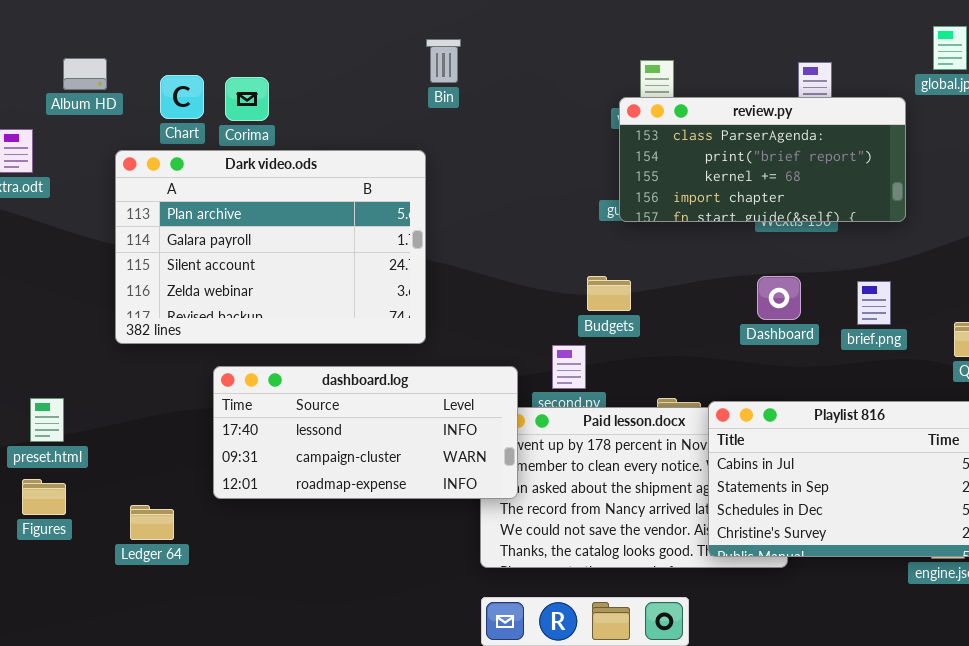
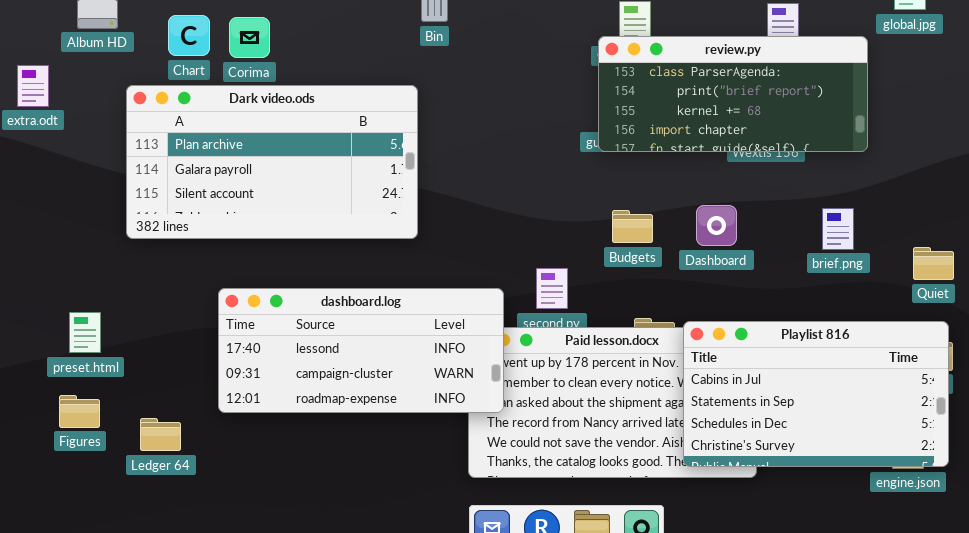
Dark video.ods: [115,150,426,344] -> [126,85,418,239], resized
Budgets: [587,276,631,311] -> [612,210,653,243], moved
Dashboard: [757,276,801,320] -> [696,205,737,246], moved
preset.html: [30,398,64,442] -> [69,312,101,353], moved
Figures: [22,479,66,515] -> [59,395,100,428], moved

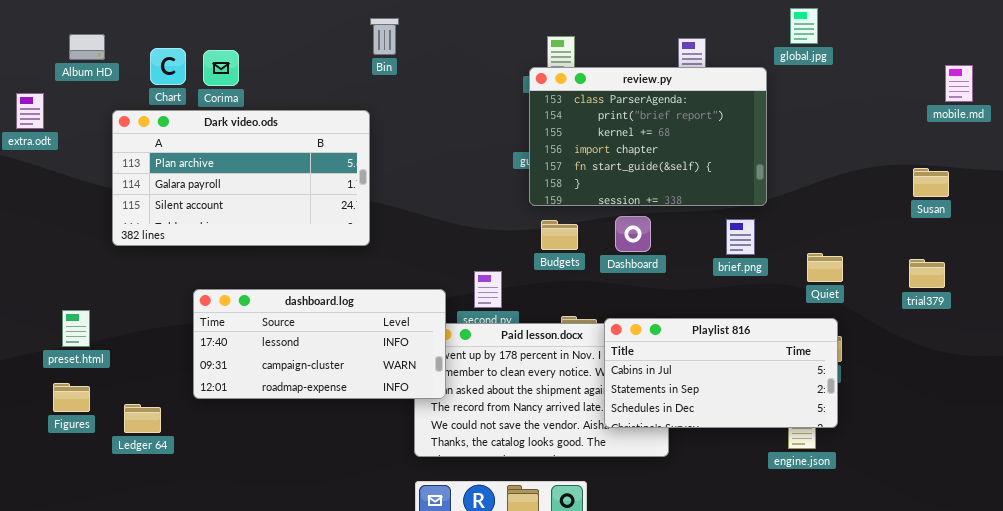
review.py: [598,36,868,152] -> [529,67,767,206], resized
Playlist 816: [683,321,949,467] -> [604,318,838,428], resized

